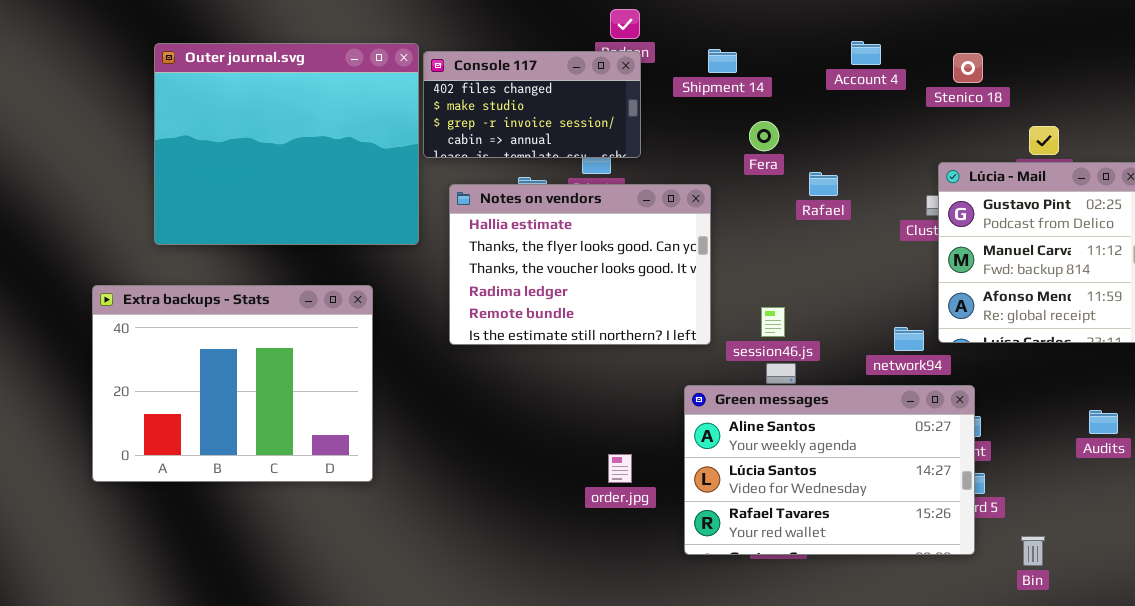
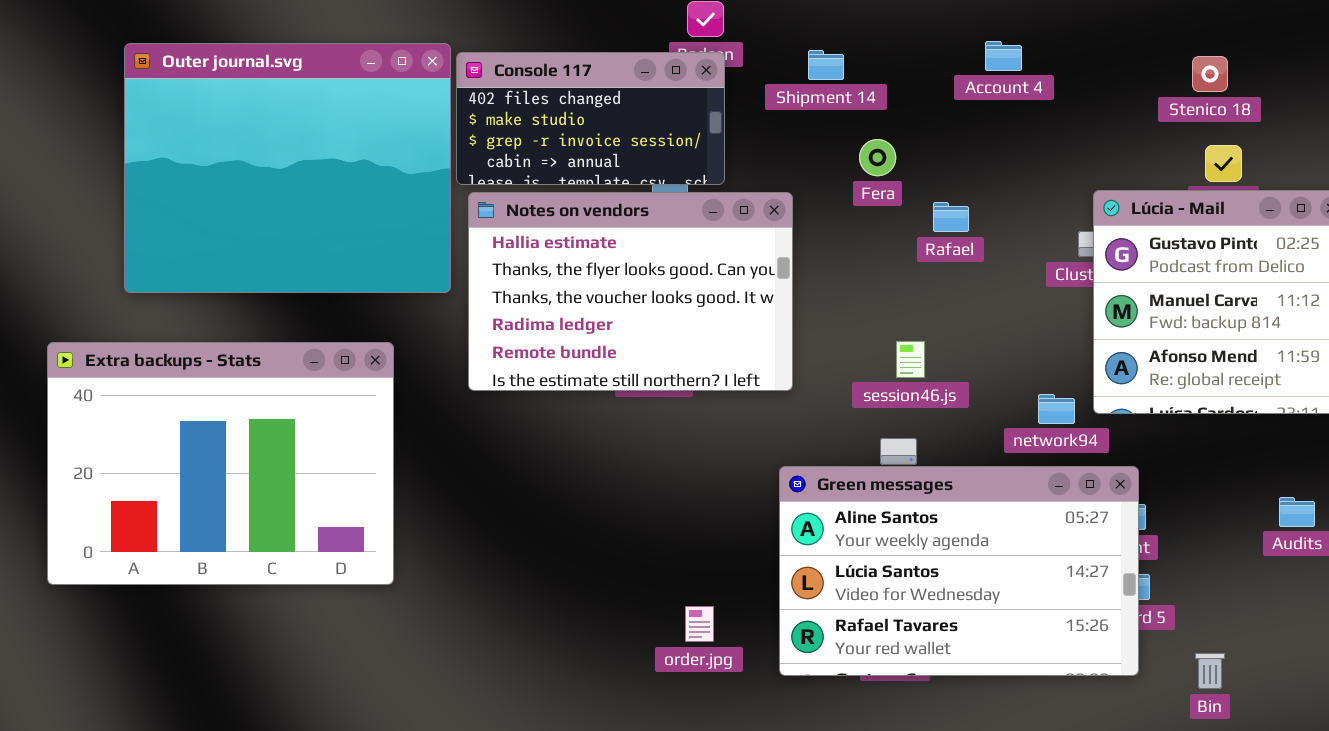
Stenico 18: [953,53,983,83] -> [1192,56,1228,92], moved
Notes on vendors: [449,184,711,345] -> [468,192,793,391], moved
session46.js: [761,307,785,337] -> [896,341,925,378], moved
order.jpg: [608,454,632,483] -> [685,606,714,642], moved

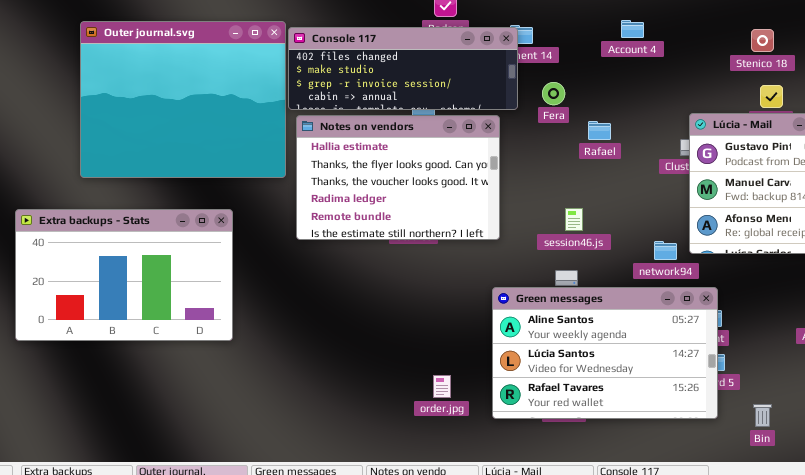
Console 117: [456,52,725,185] -> [288,27,518,110], resized
Extra backups - Stats: [47,342,394,585] -> [15,209,233,341], moved, resized

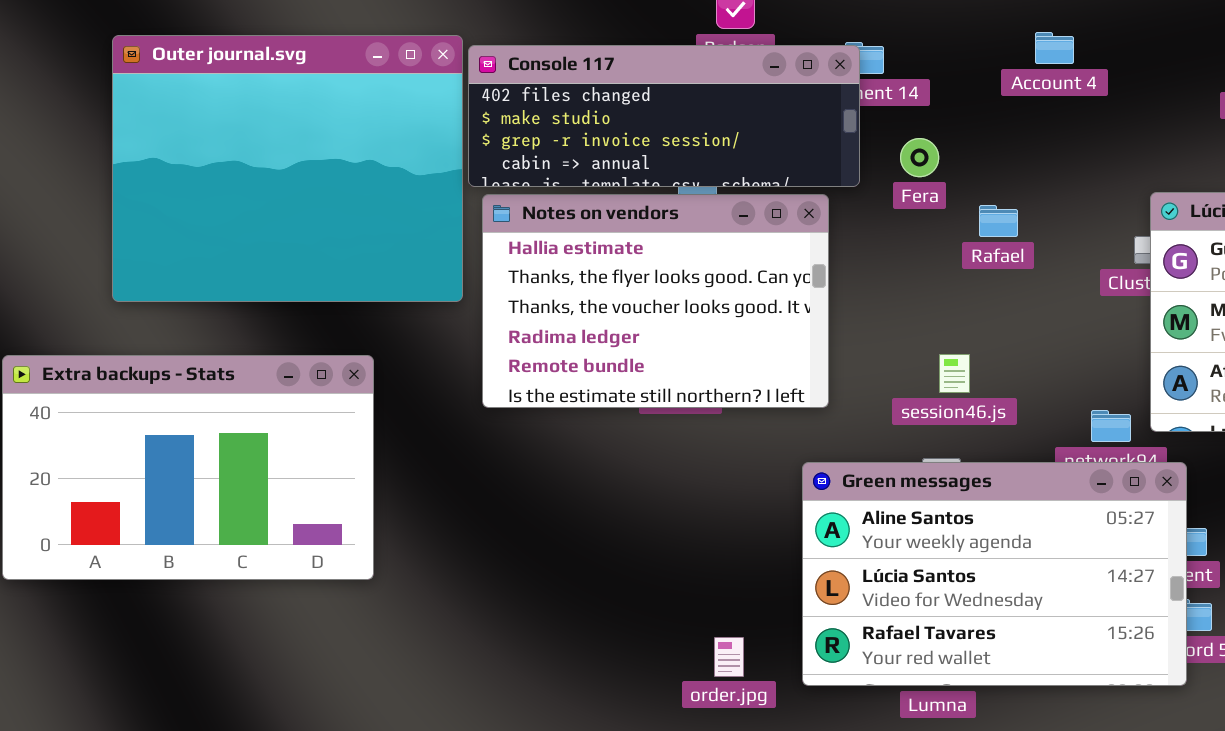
Green messages: [492,287,718,419] -> [802,462,1187,686], moved

